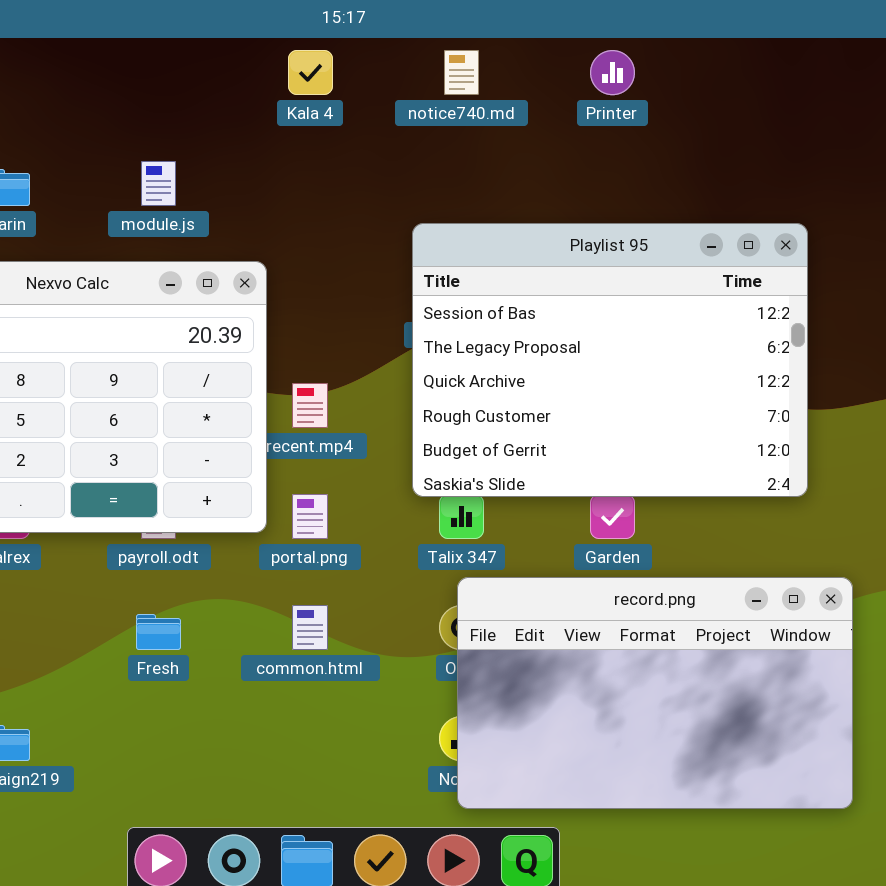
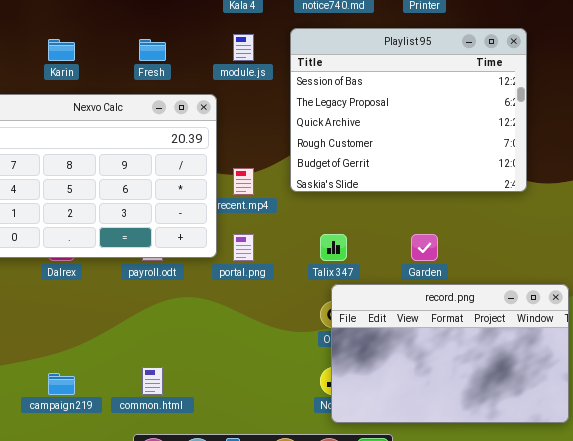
module.js: [141,161,176,206] -> [233,34,254,61], moved
Playlist 95: [412,223,808,497] -> [290,28,527,192], moved
common.html: [292,605,328,650] -> [142,367,163,395], moved
Fresh: [136,614,181,650] -> [139,39,166,61], moved

